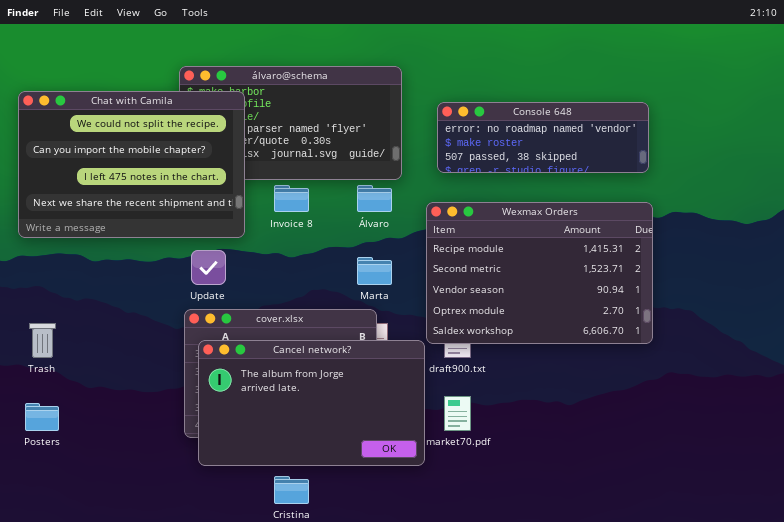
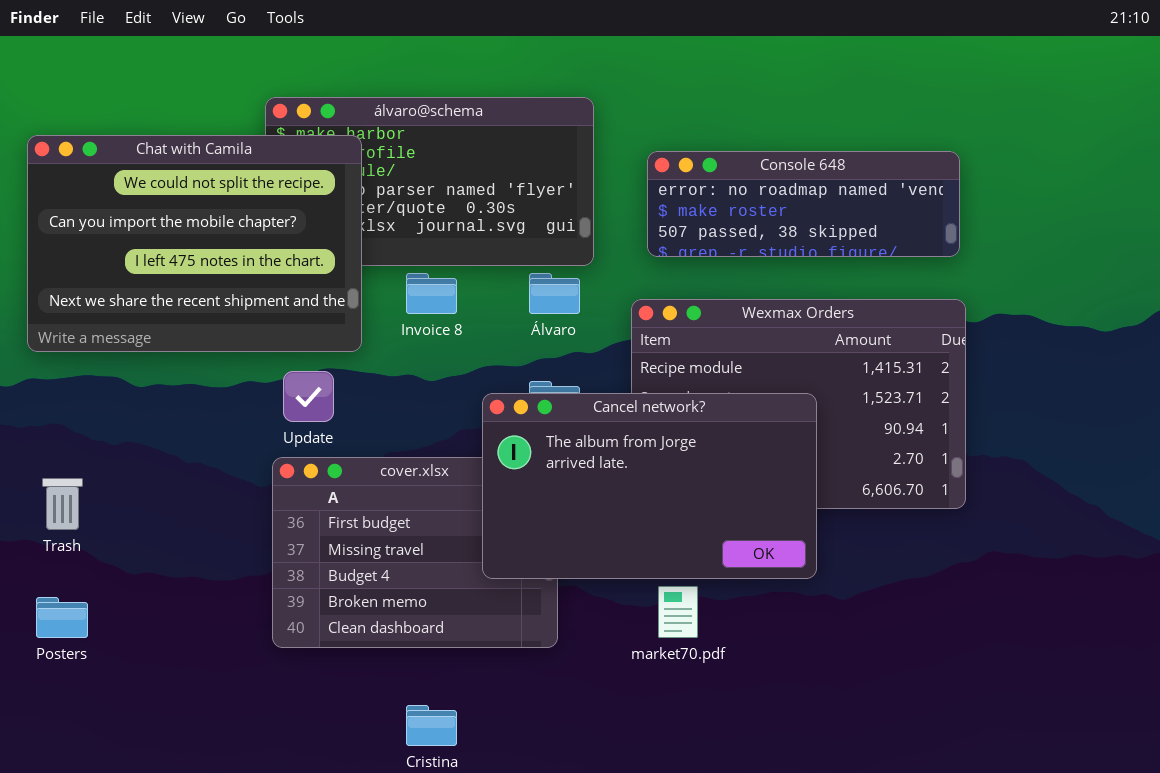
Cancel network?: [198,340,425,466] -> [482,393,817,579], moved

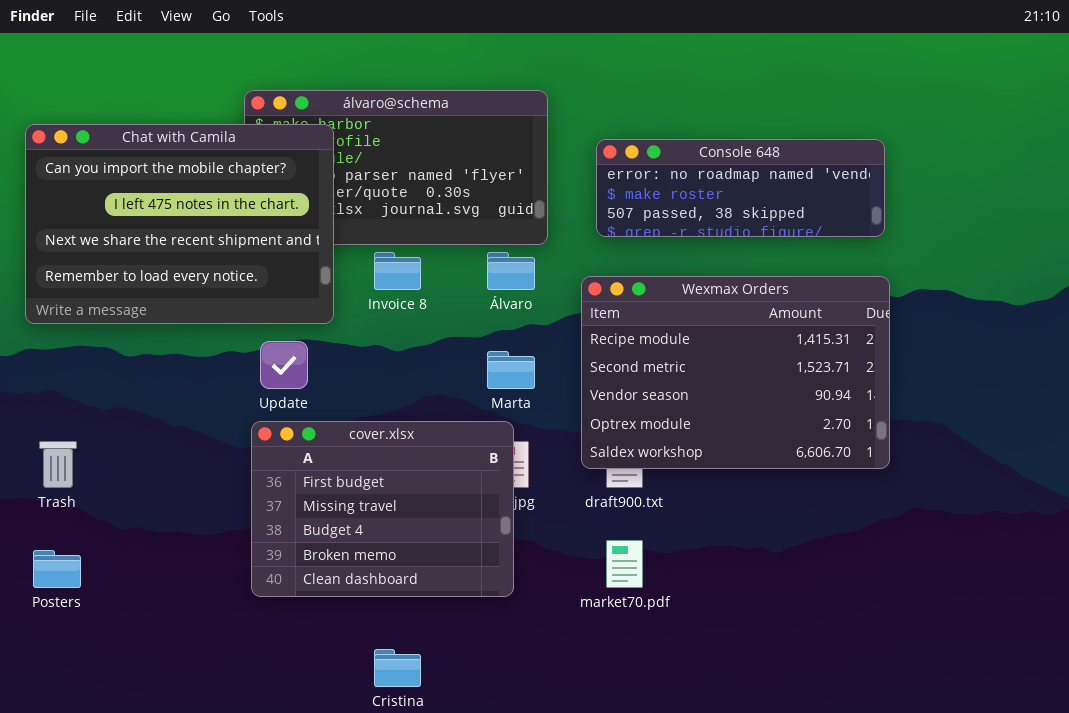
Chat with Camila: [27,135,362,352] -> [25,124,334,324], scrolled down 1 row
Cancel network?: [482,393,817,579] -> none, closed

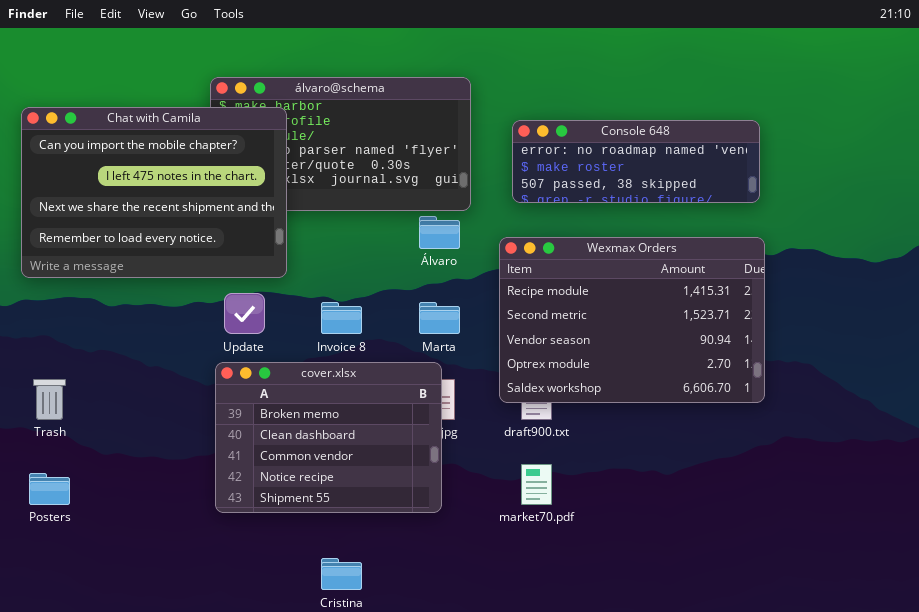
Invoice 8: [374,252,421,290] -> [321,302,362,334], moved
cover.xlsx: [251,421,514,597] -> [215,362,442,513], scrolled down 3 rows

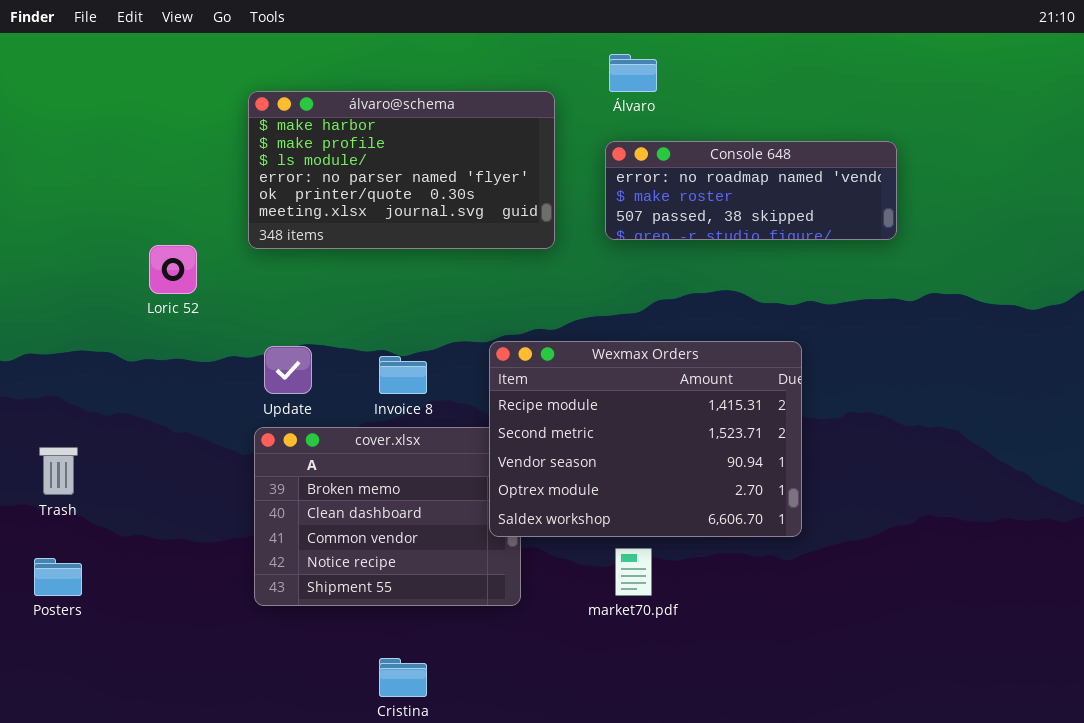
Chat with Camila: [21,107,287,278] -> none, closed
Álvaro: [419,216,460,249] -> [609,54,657,92], moved
Wexmax Orders: [499,237,765,403] -> [489,341,802,537], moved

